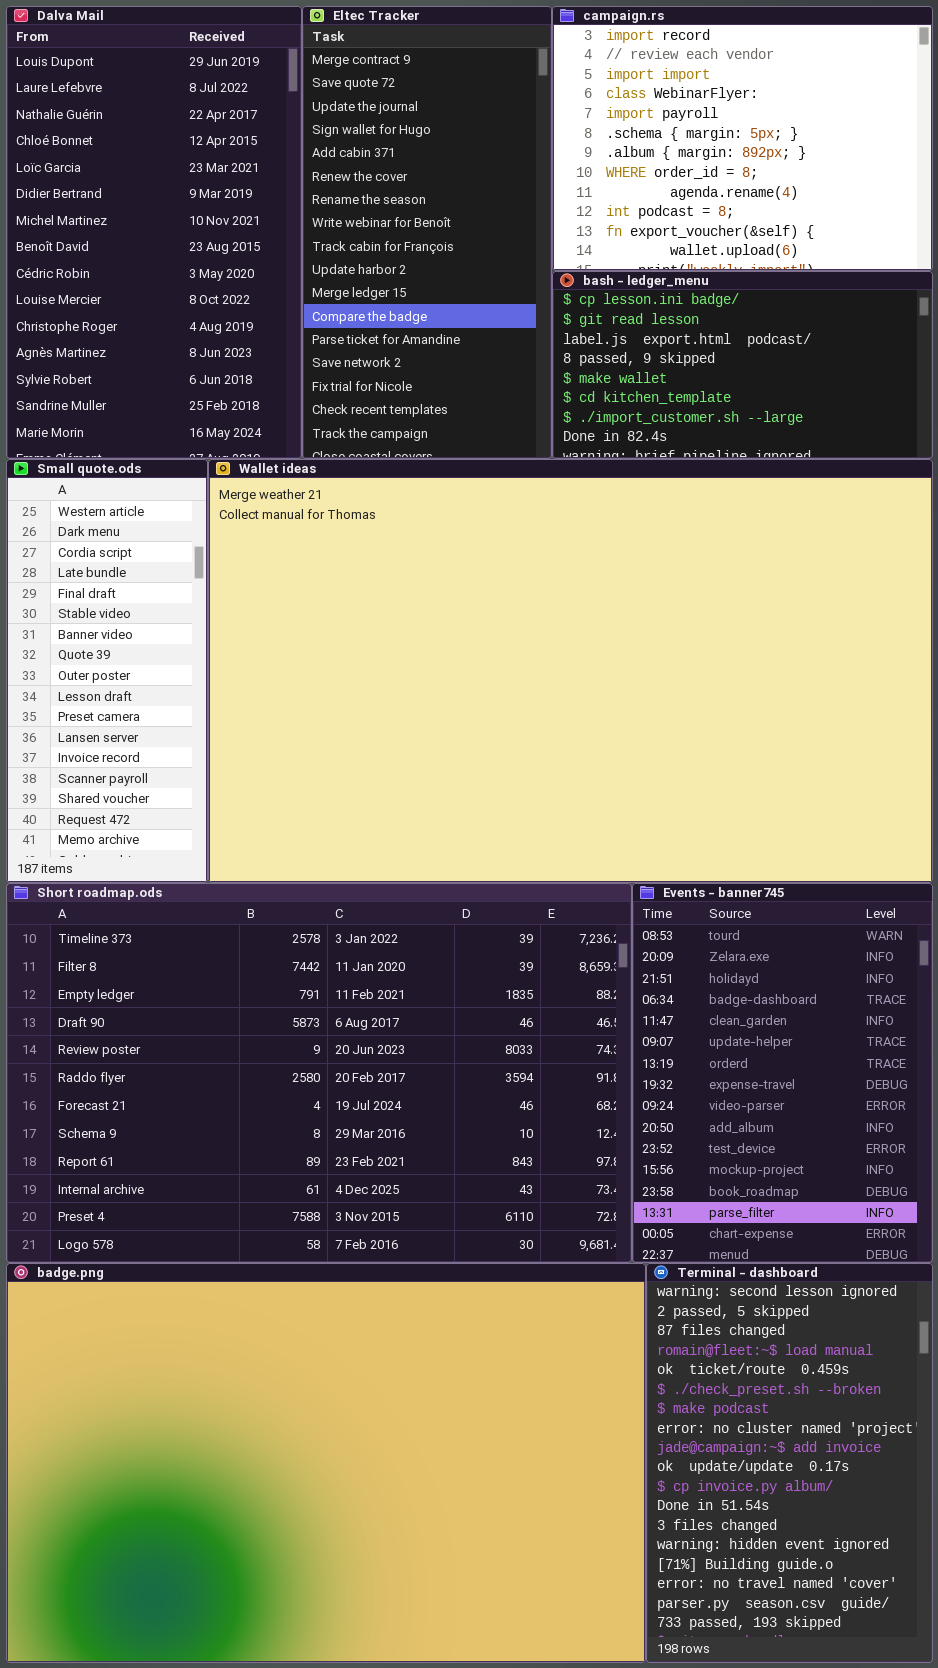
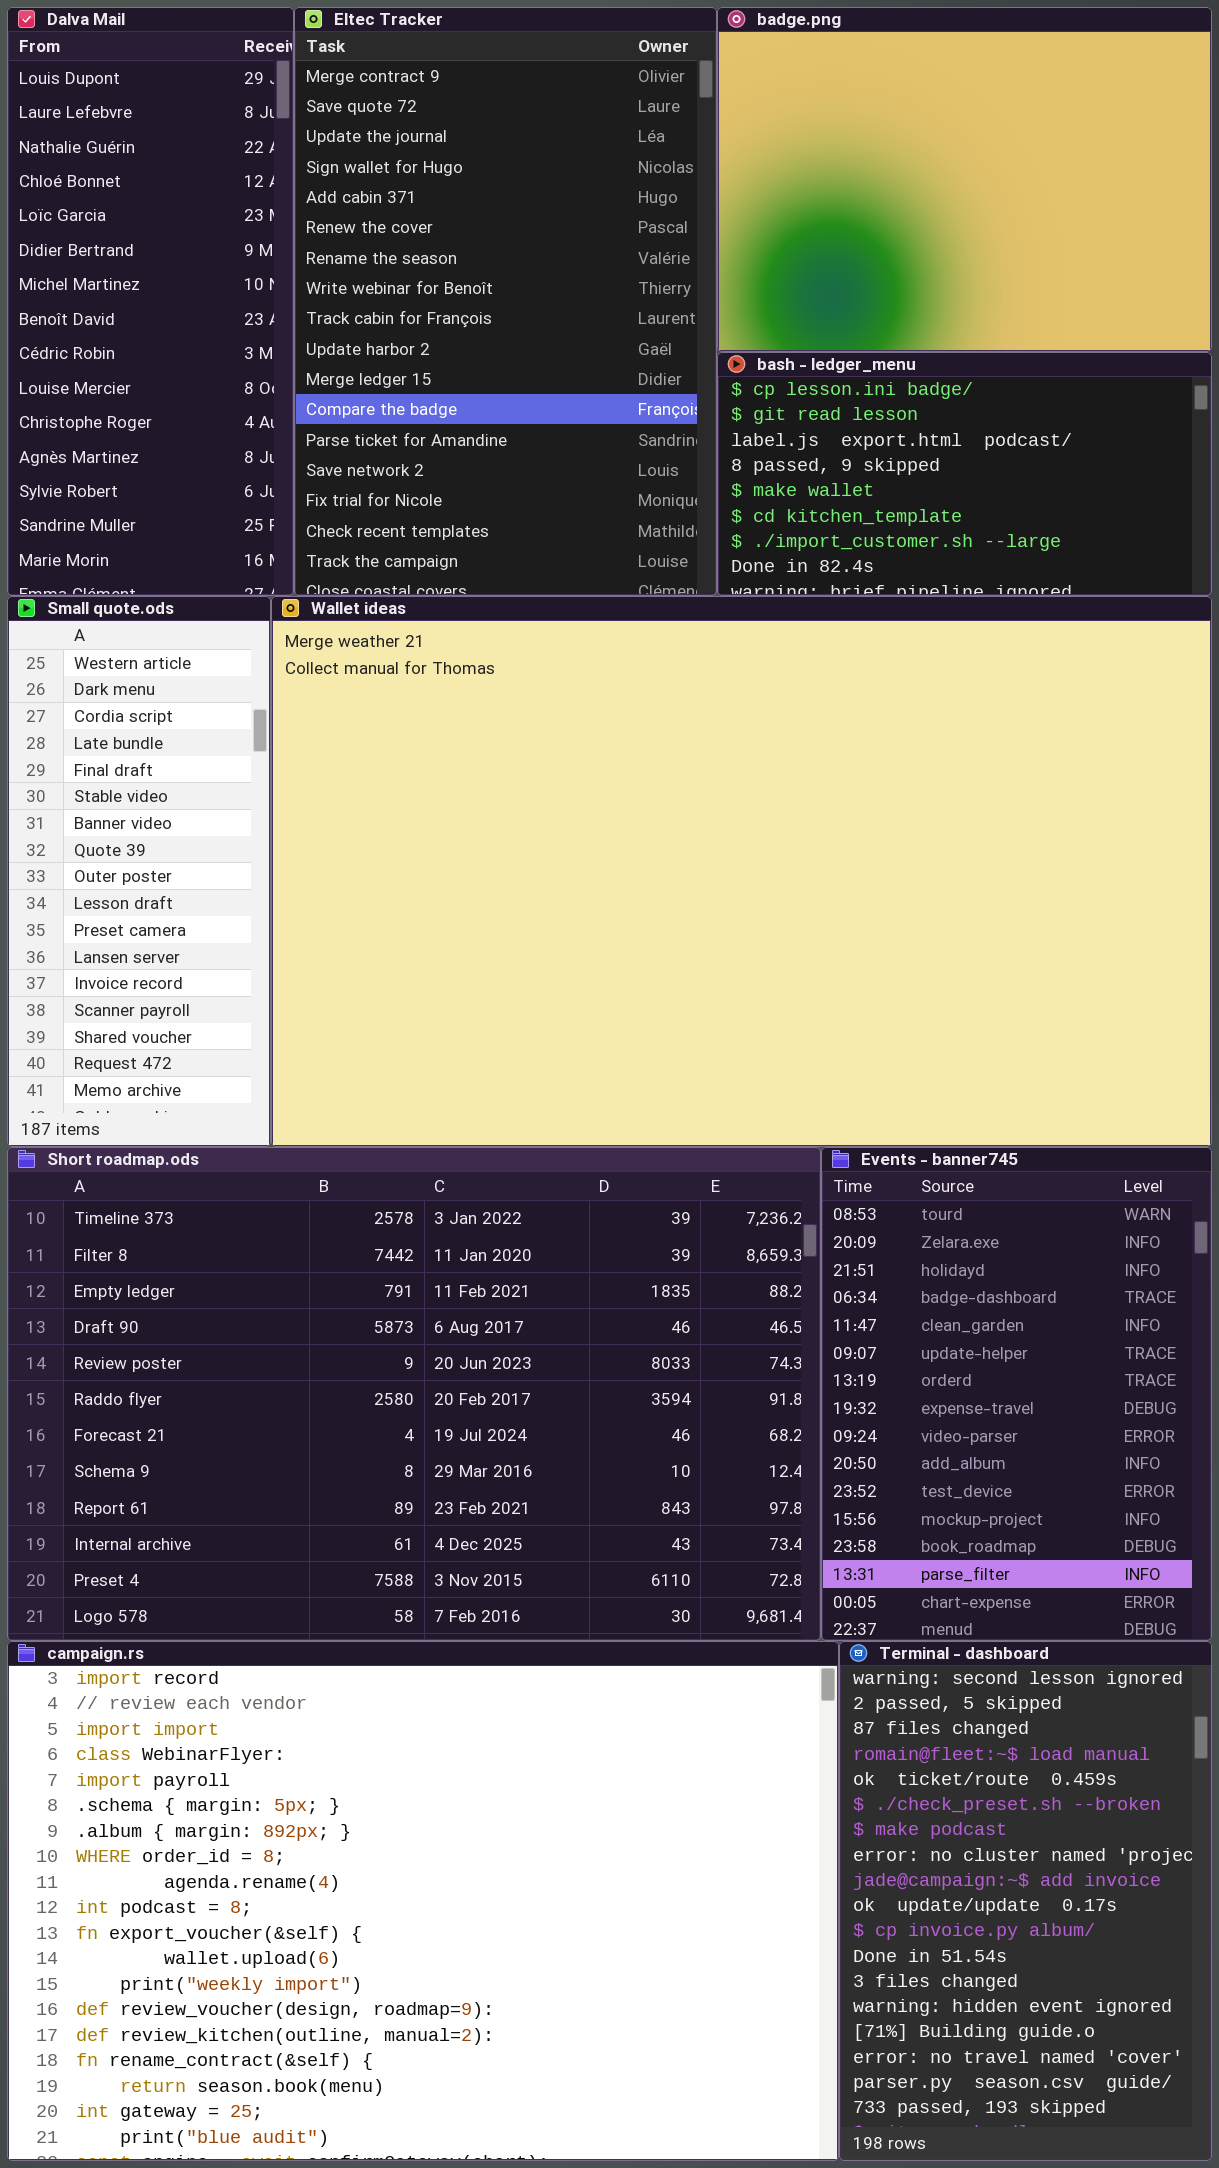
Dalva Mail: [6,6,302,459] -> [7,7,294,596], resized
Eltec Tracker: [302,6,552,459] -> [294,7,717,596], resized
campaign.rs: [552,6,933,271] -> [7,1641,839,2161], moved, resized
badge.png: [6,1263,646,1663] -> [717,7,1212,352], moved, resized

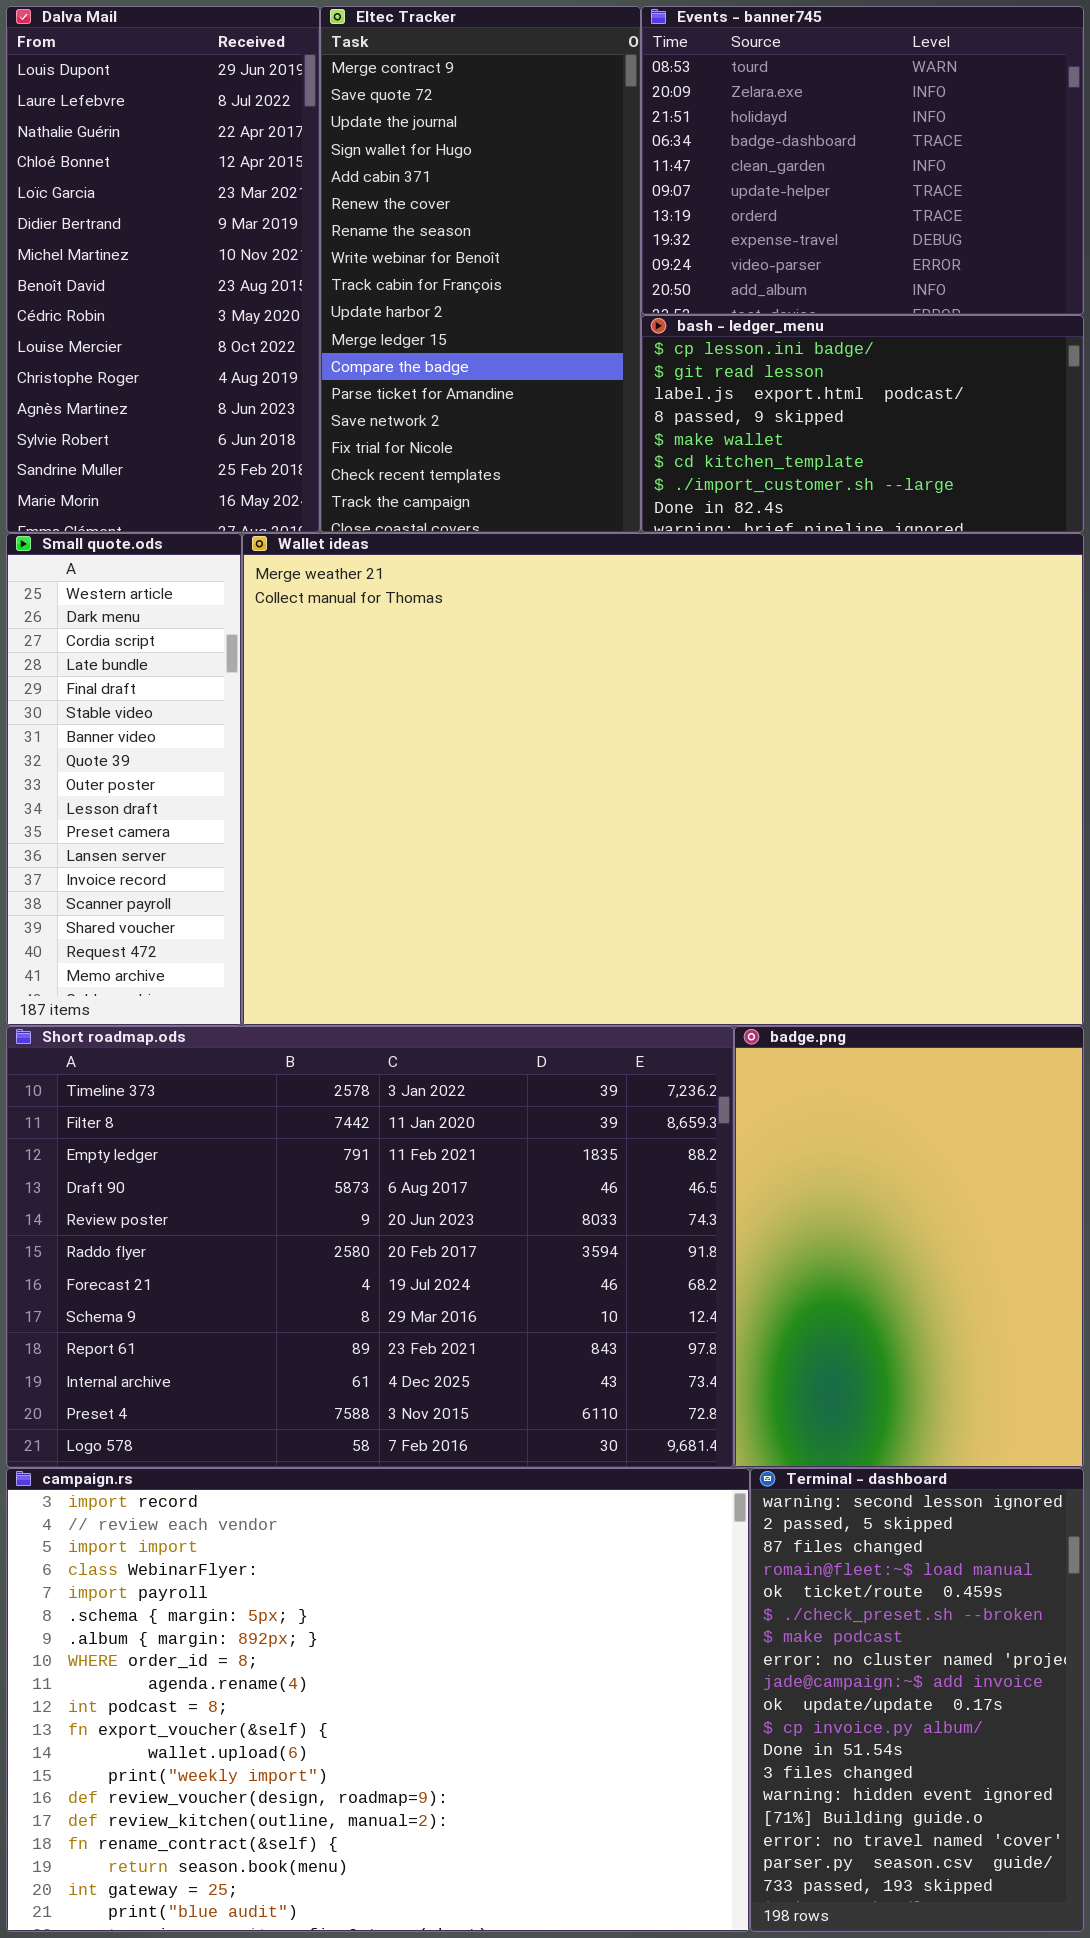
Dalva Mail: [7,7,294,596] -> [6,6,320,533], resized
Eltec Tracker: [294,7,717,596] -> [320,6,641,533], resized
badge.png: [717,7,1212,352] -> [734,1026,1084,1468], moved, resized
Events - banner745: [821,1147,1212,1641] -> [641,6,1084,315], moved, resized

